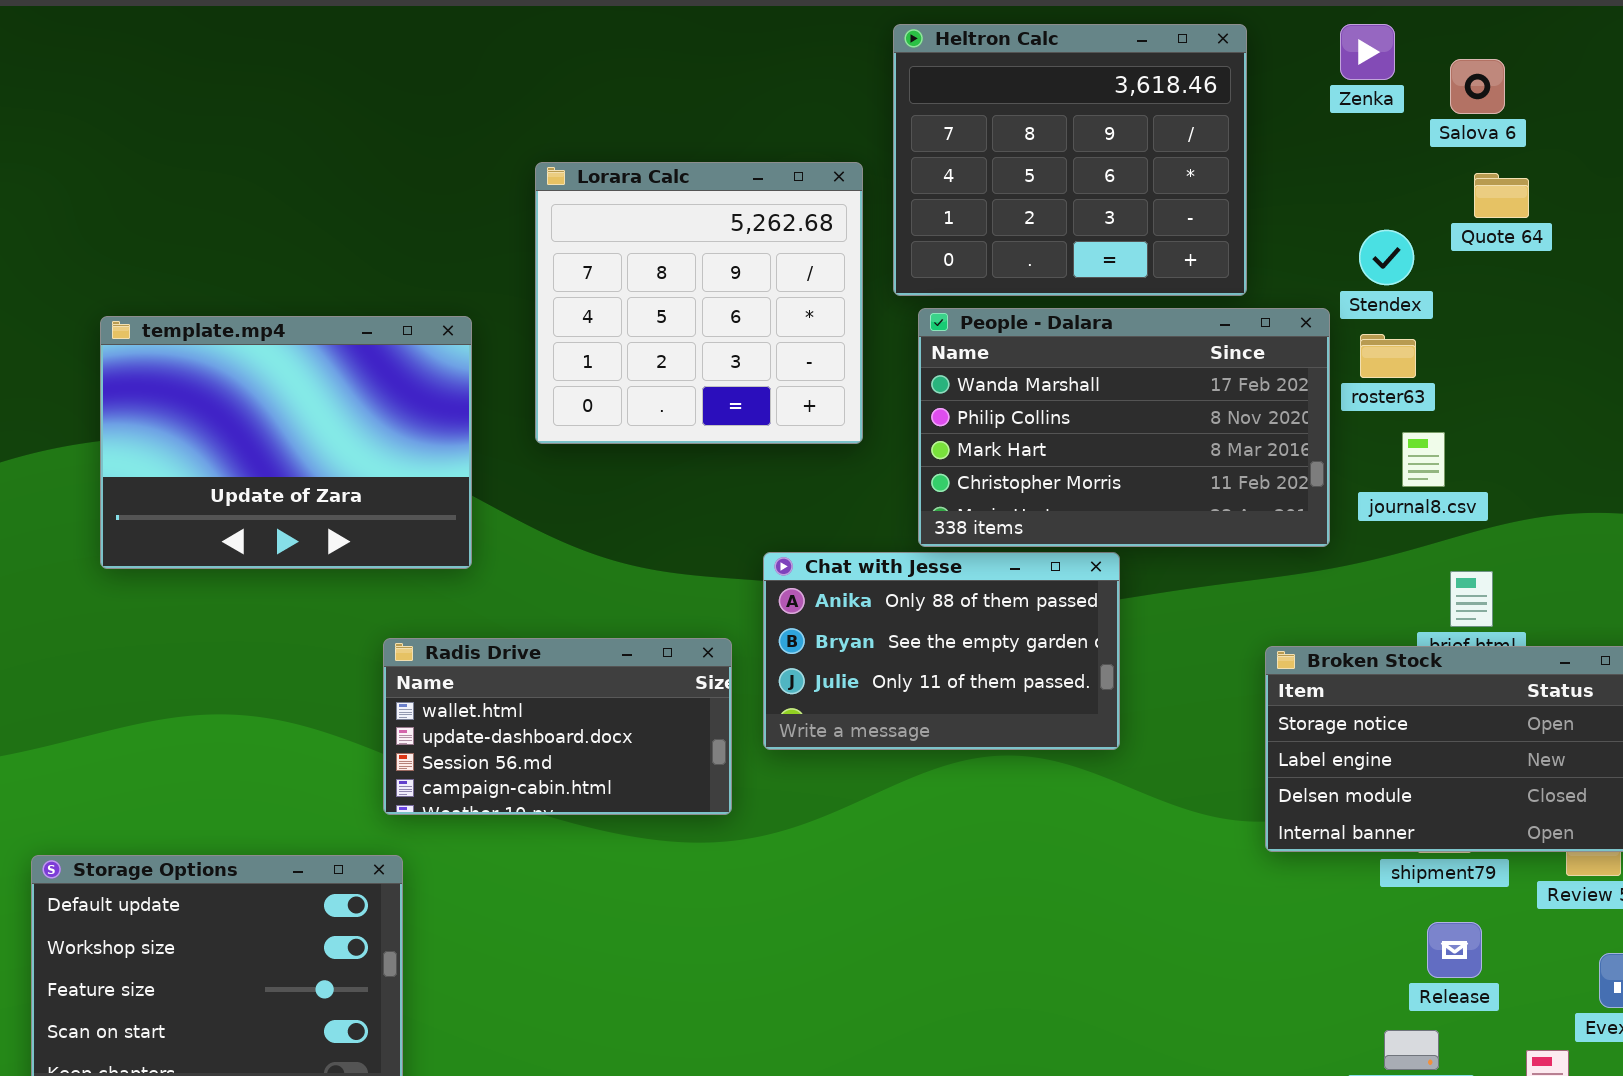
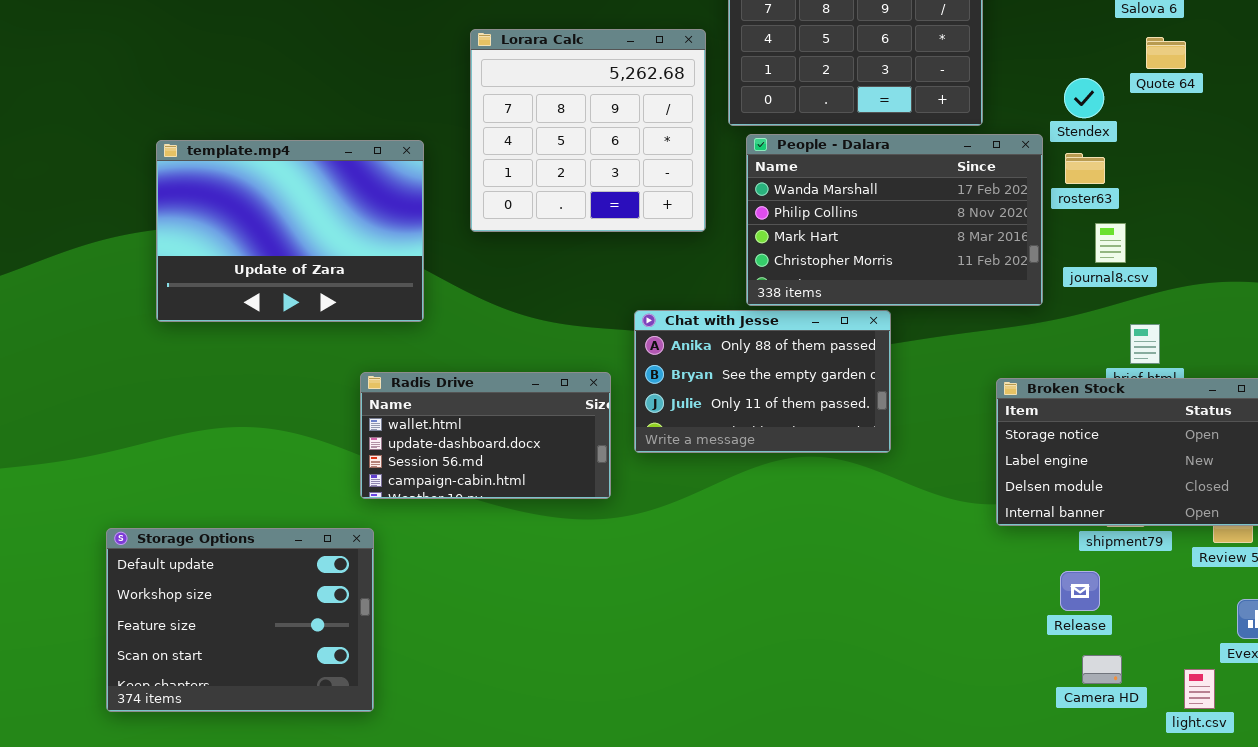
Release: [1427,922,1482,978] -> [1060,571,1100,611], moved

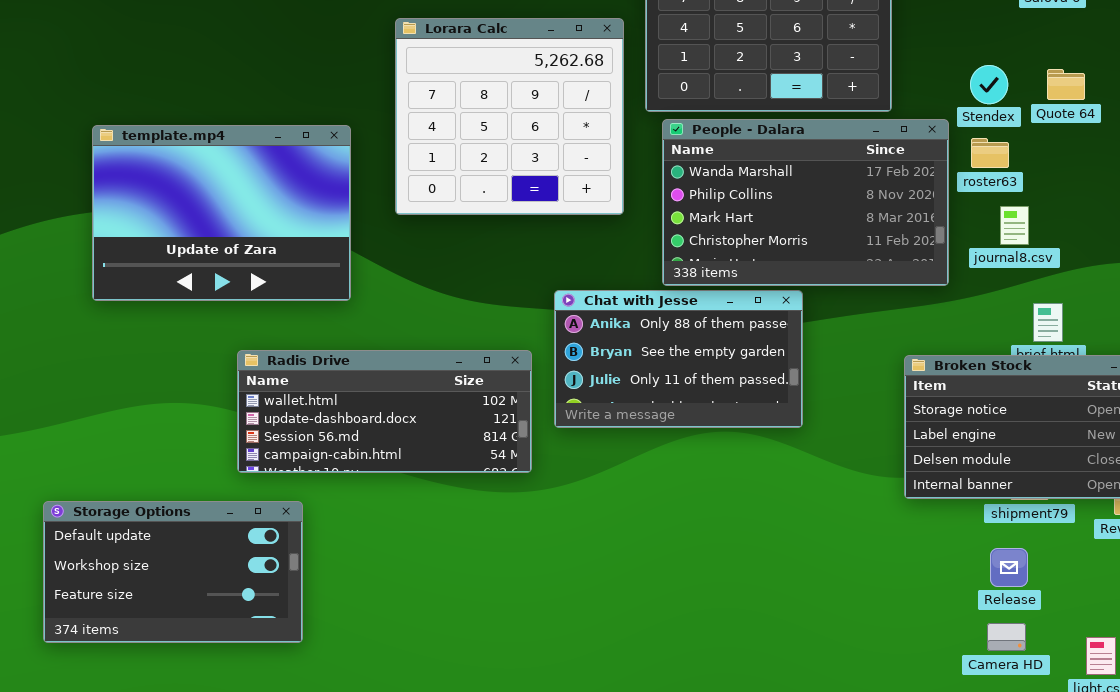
Quote 64: [1146,37,1186,69] -> [1047,69,1085,100], moved
Radis Drive: [360,372,611,499] -> [237,350,532,473], resized
Storage Options: [106,528,374,712] -> [43,501,303,643], resized
Release: [1060,571,1100,611] -> [990,548,1028,587], moved

